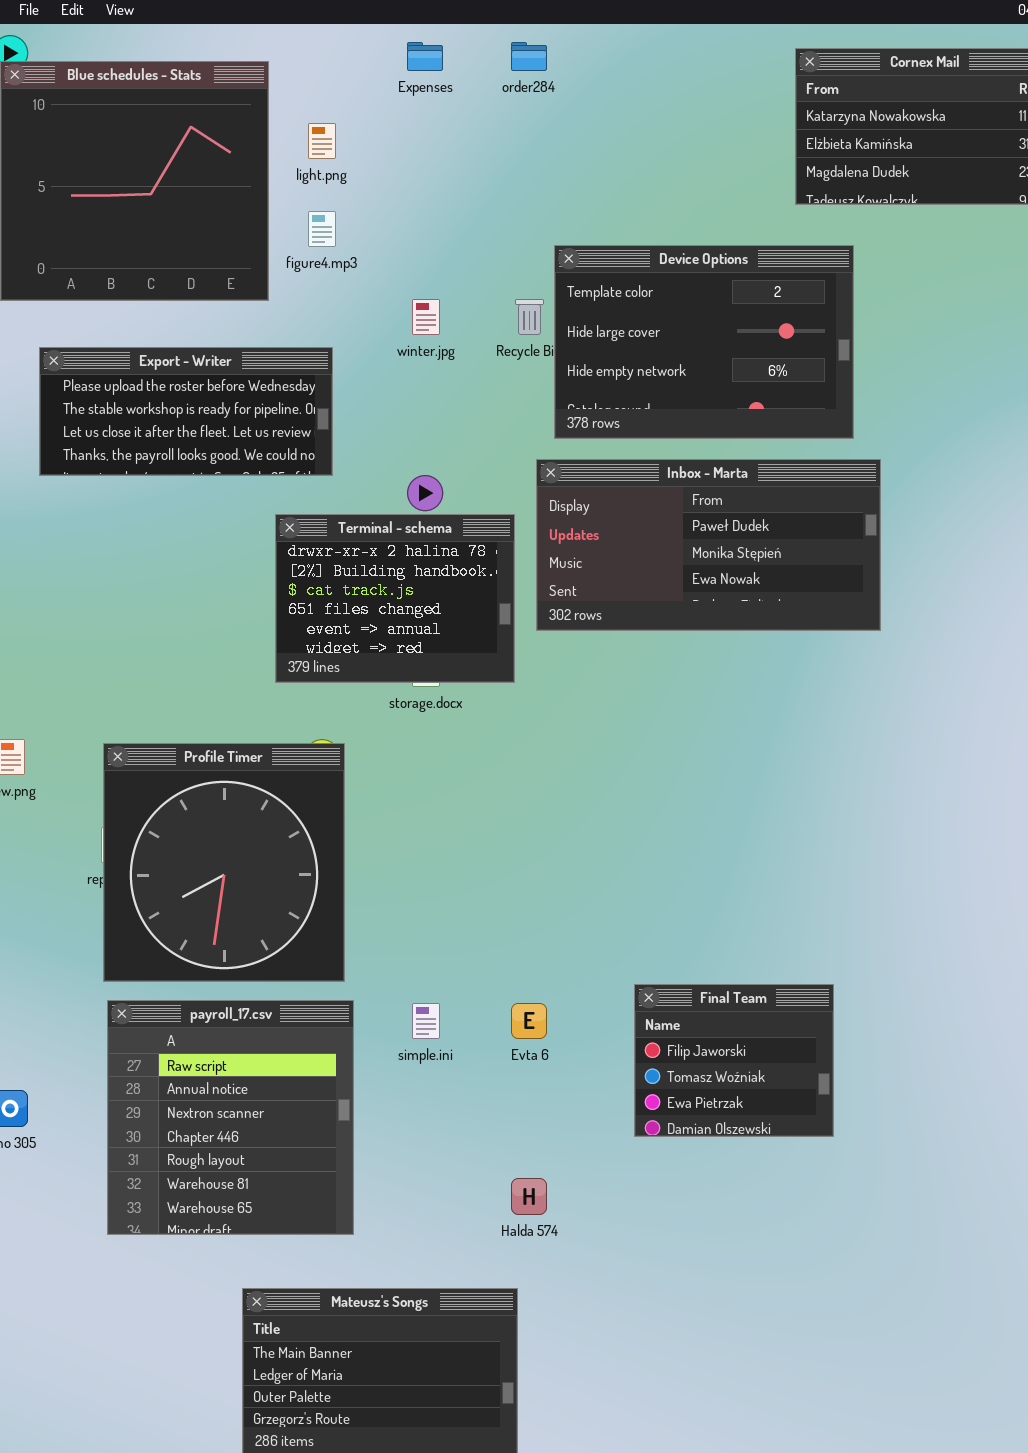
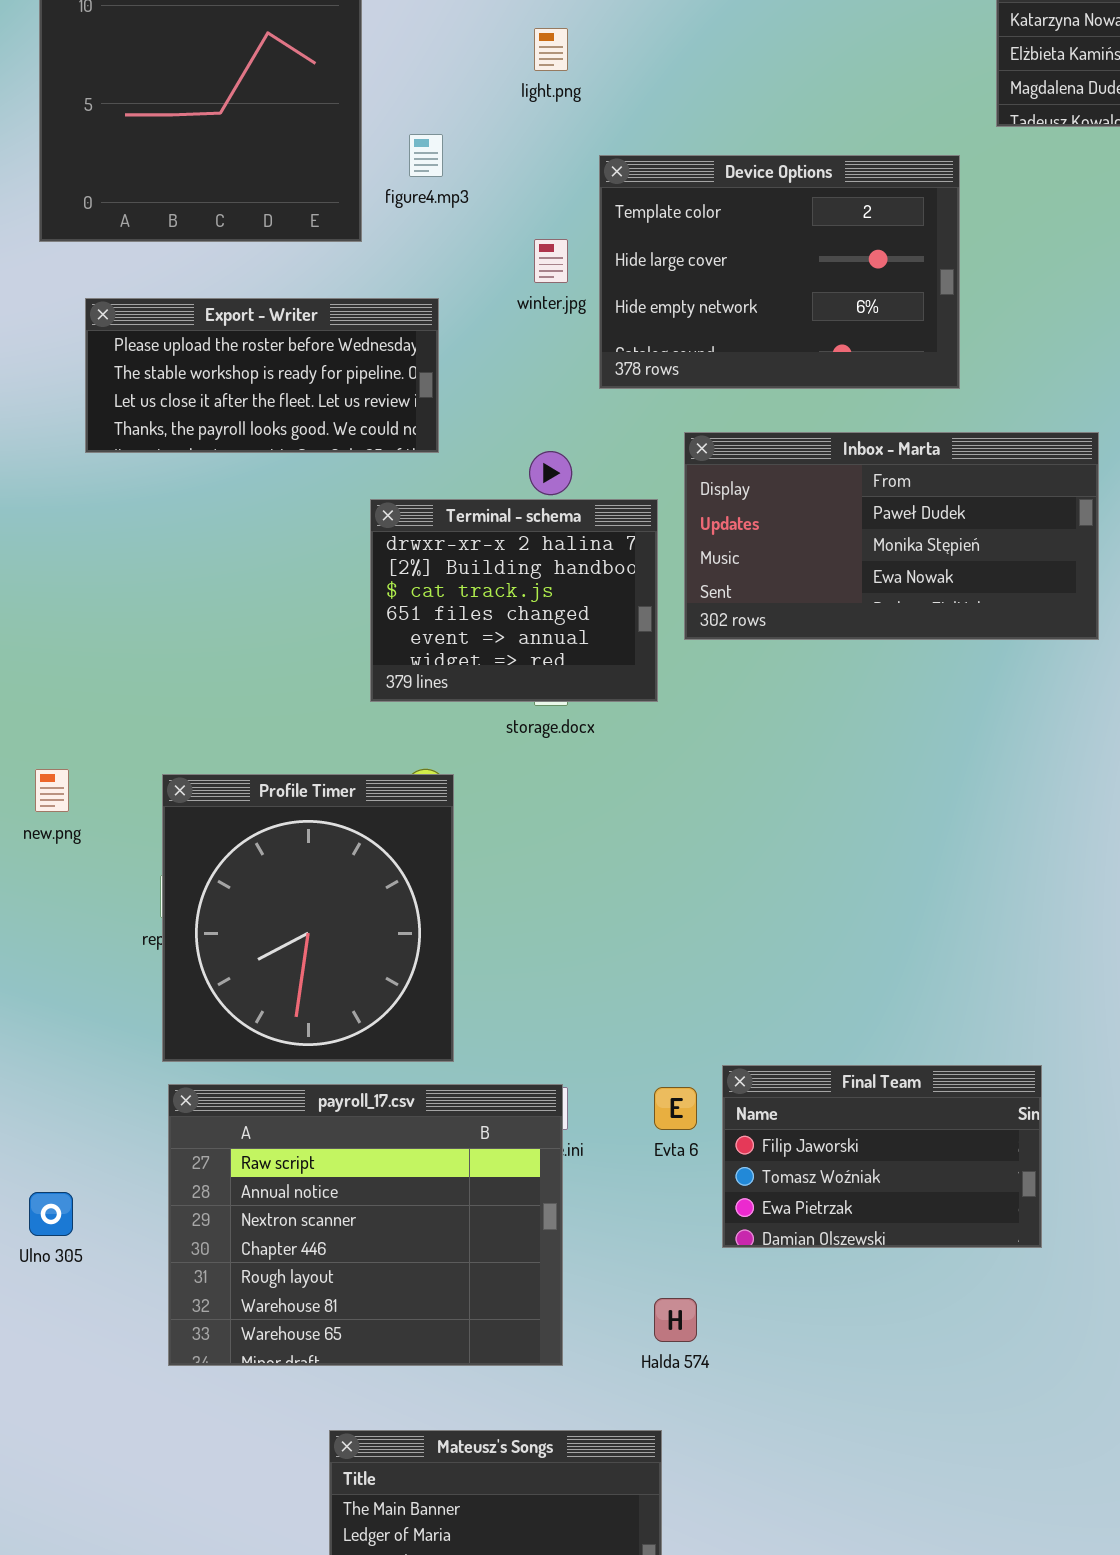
light.png: [308,123,336,159] -> [534,28,568,71], moved
Device Options: [554,245,854,439] -> [599,155,960,389], moved
Final Team: [634,984,834,1137] -> [722,1065,1042,1248], resized
payroll_17.csv: [107,1000,354,1235] -> [168,1084,563,1366], resized

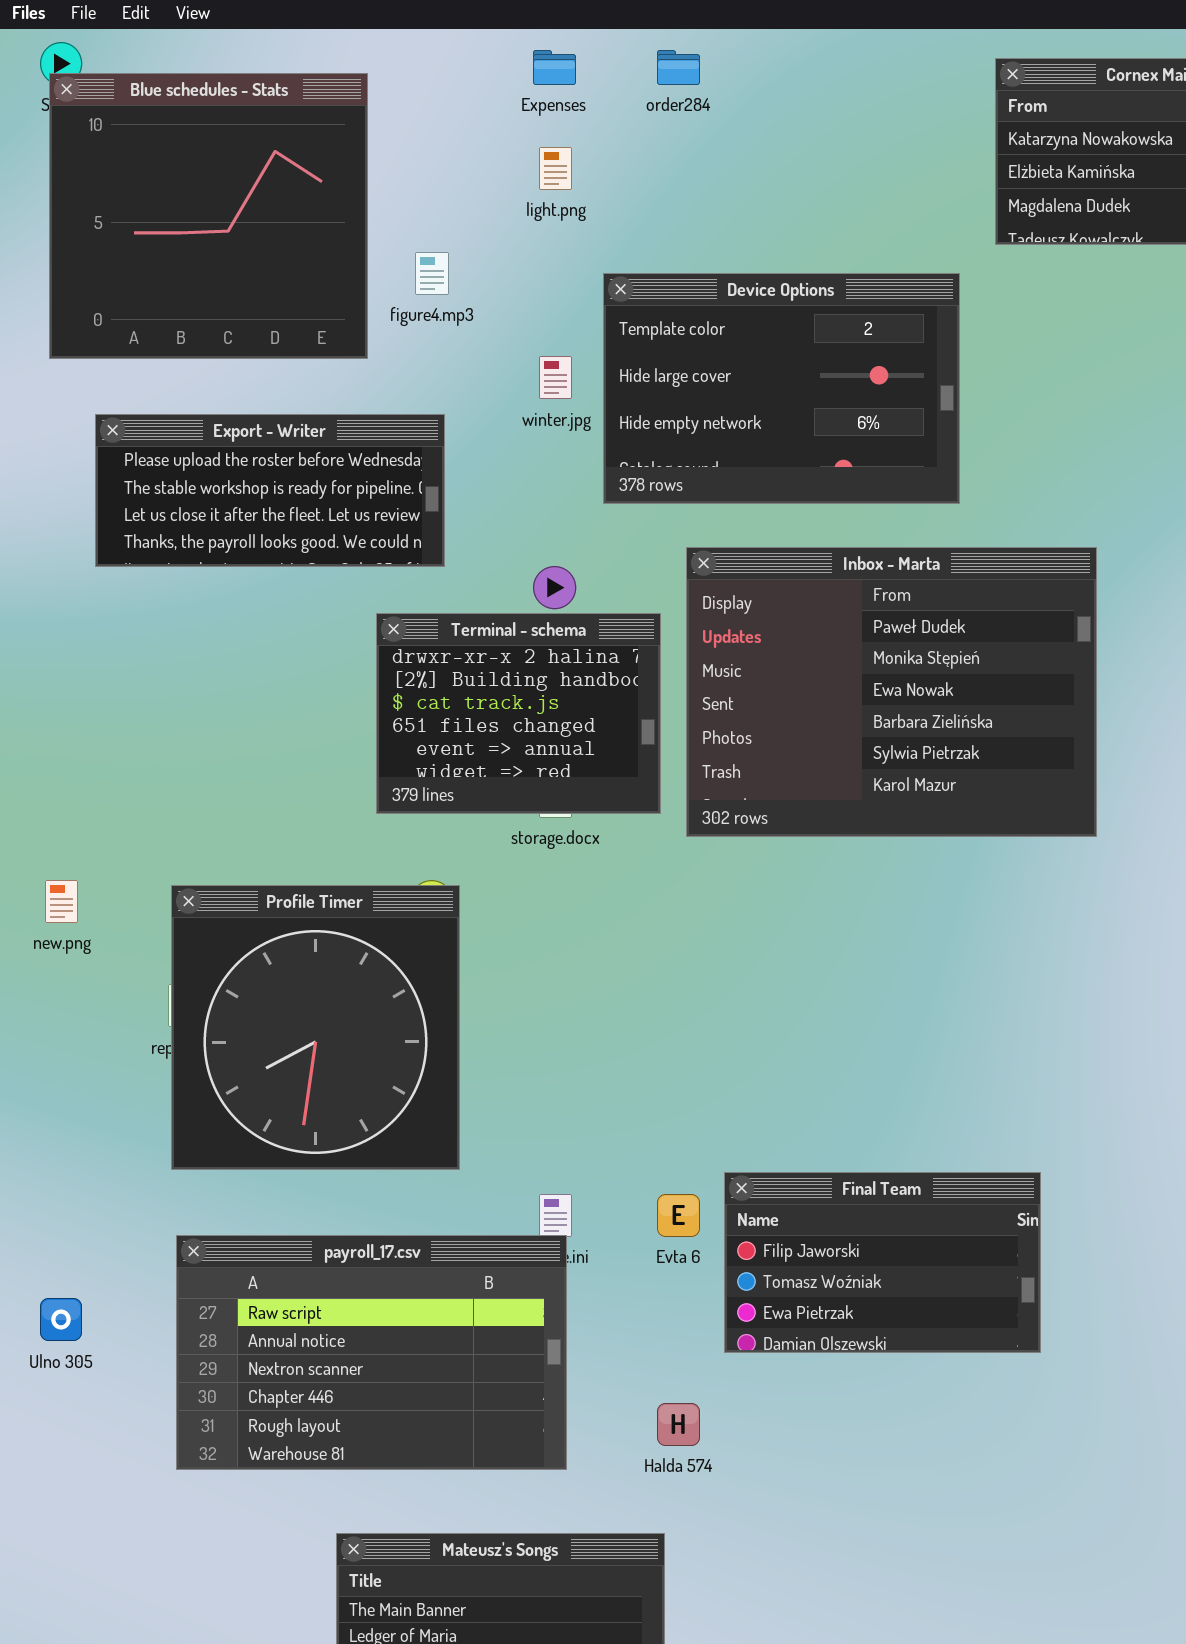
Inbox - Marta: [684,432,1099,640] -> [686,547,1097,837], resized
payroll_17.csv: [168,1084,563,1366] -> [176,1235,567,1470], resized

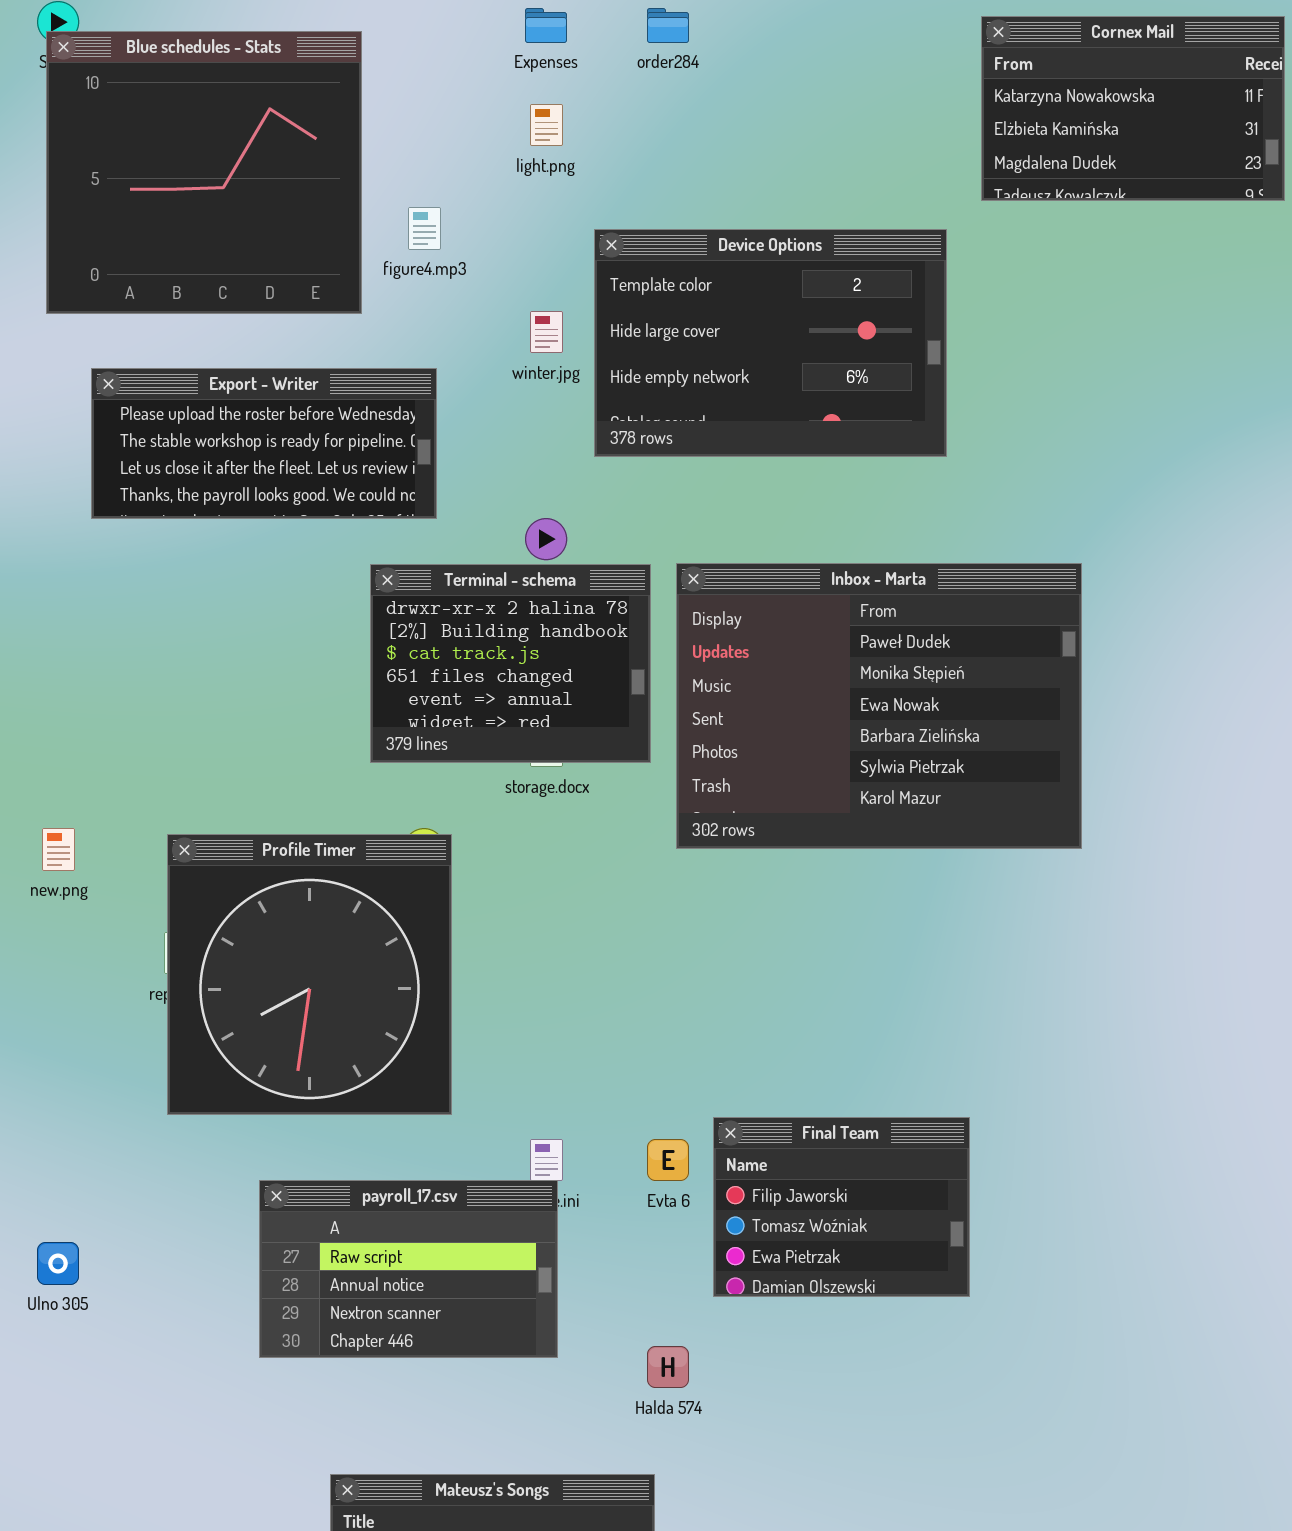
Inbox - Marta: [686,547,1097,837] -> [676,563,1082,849], moved
Final Team: [724,1172,1041,1353] -> [713,1117,970,1297], resized
payroll_17.csv: [176,1235,567,1470] -> [259,1180,558,1358], resized

